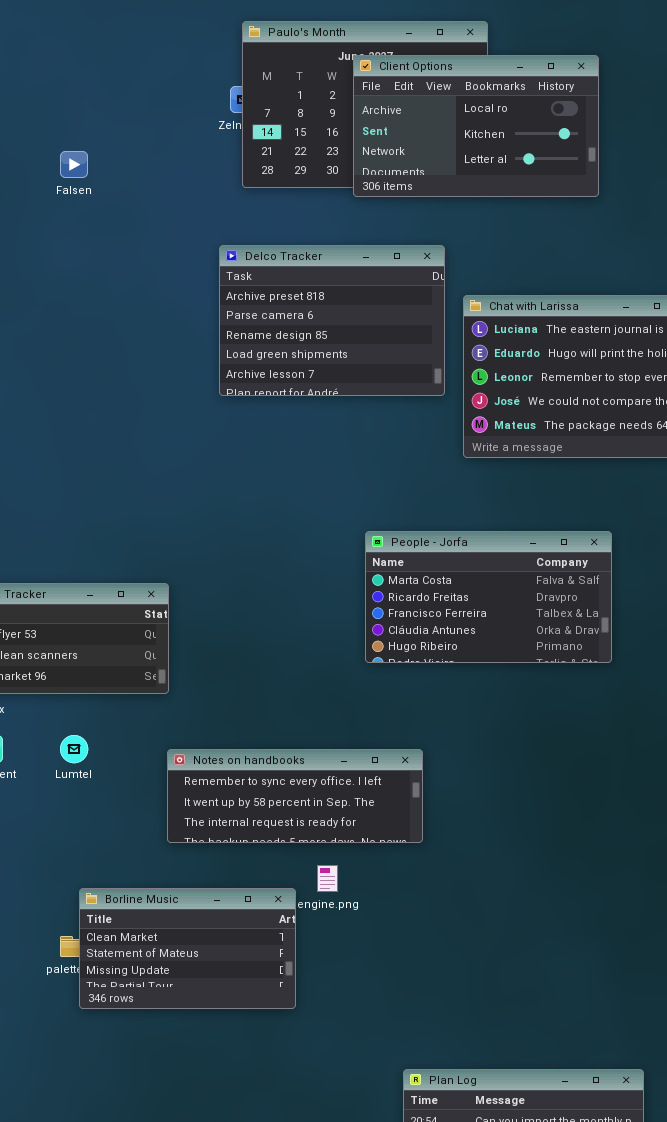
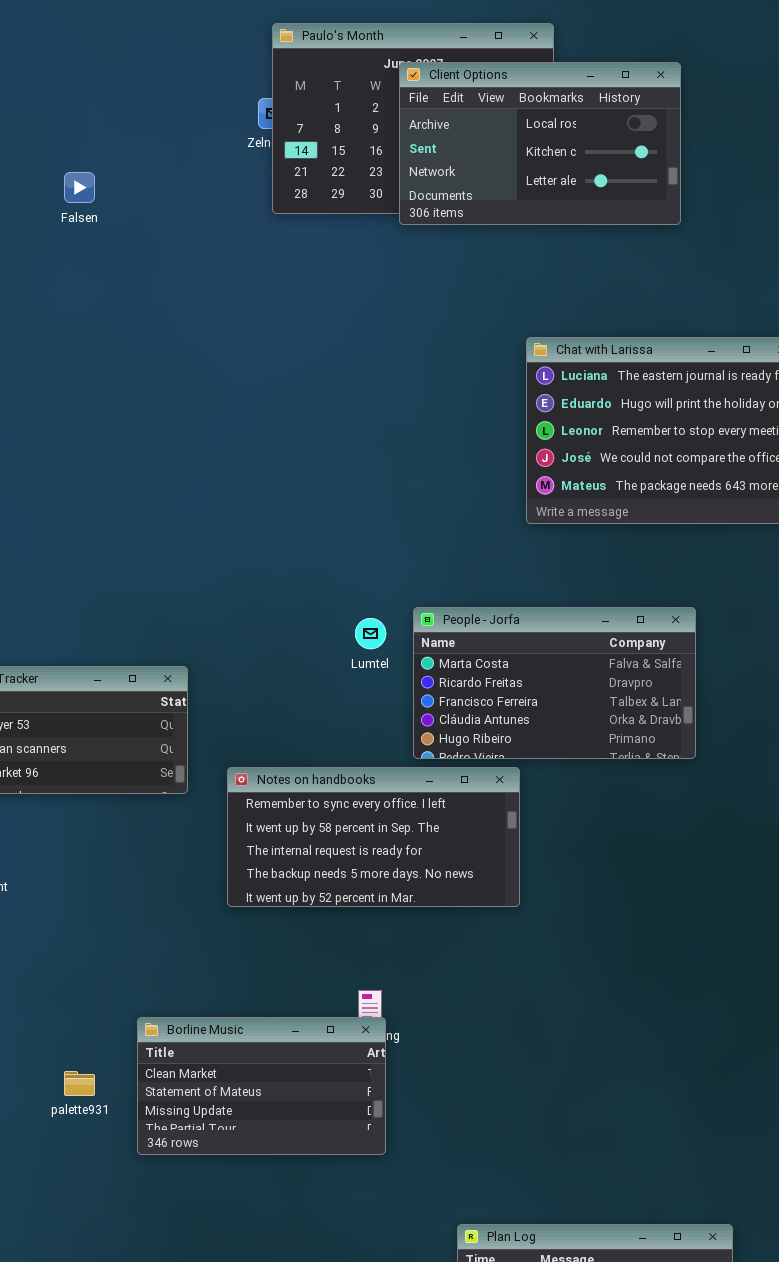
Delco Tracker: [219,245,445,396] -> none, closed
Lumtel: [60,735,88,763] -> [355,618,386,649], moved
Notes on handbooks: [167,749,423,843] -> [227,767,520,907], moved, resized
Borline Music: [79,888,296,1009] -> [137,1017,386,1155], moved

